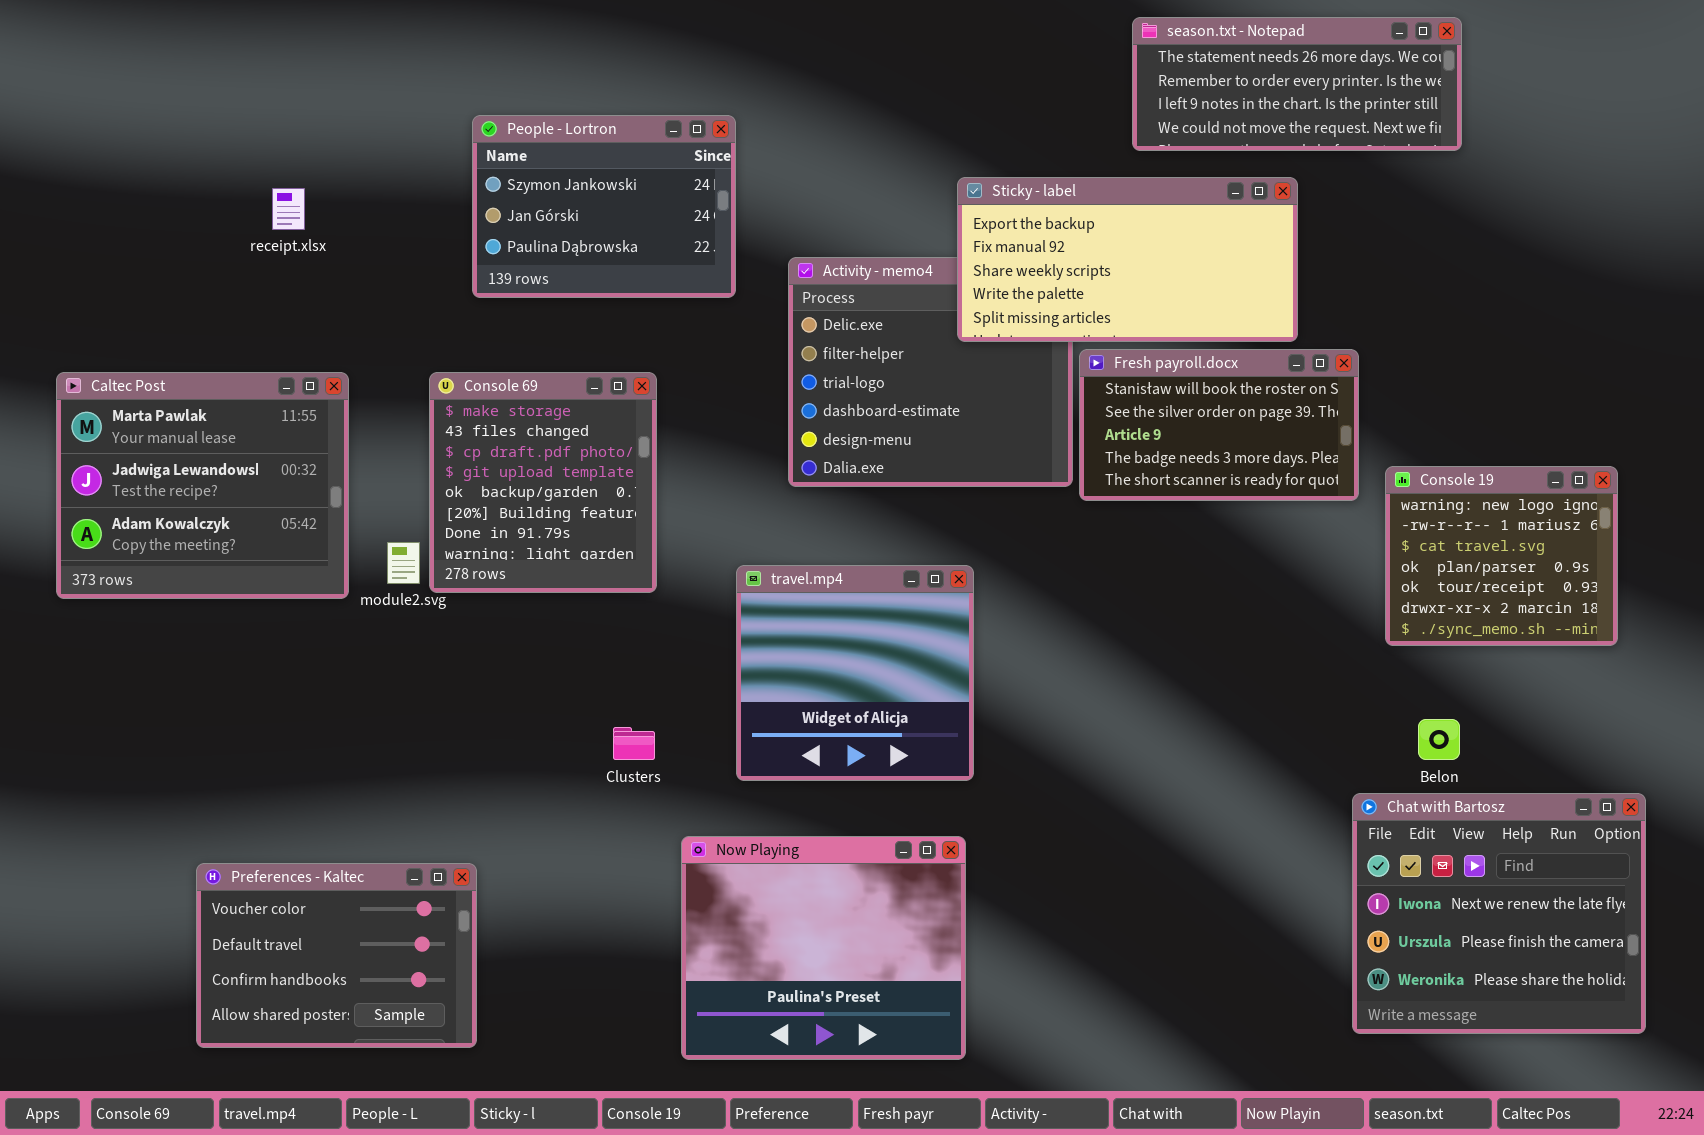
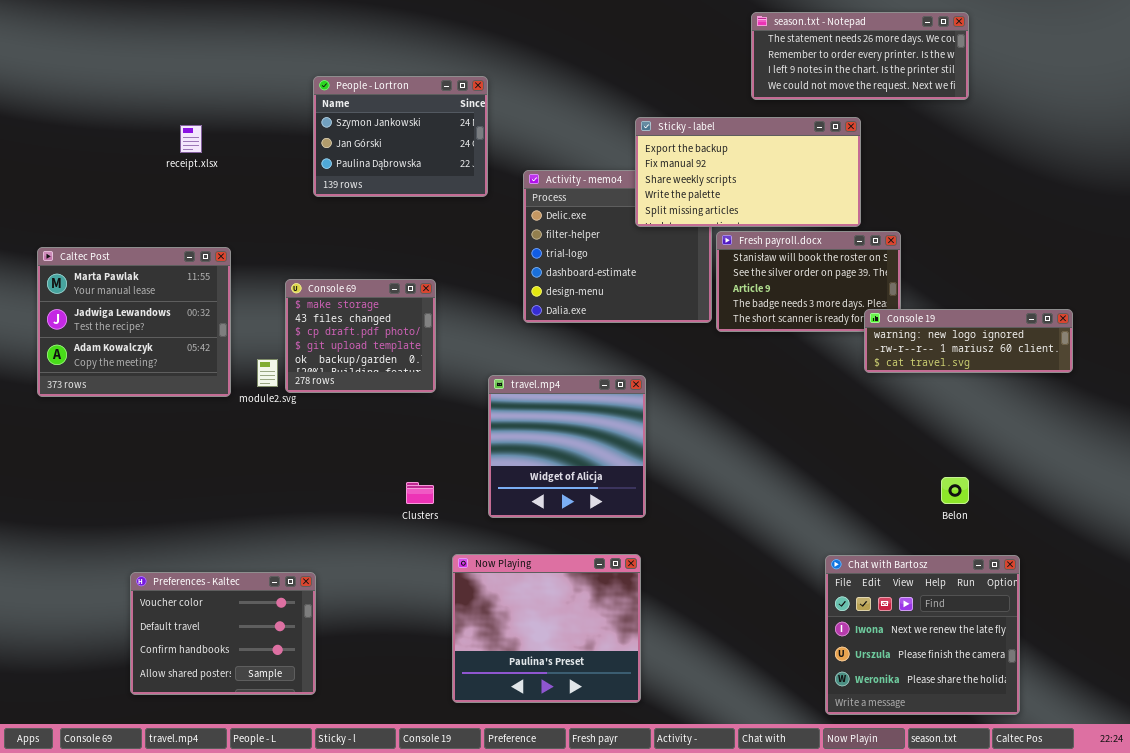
Console 69: [429,372,657,593] -> [285,279,436,393], resized
Console 19: [1385,466,1618,646] -> [864,309,1073,373], resized
Chat with Bartosz: [1352,793,1646,1034] -> [825,555,1020,715], moved

